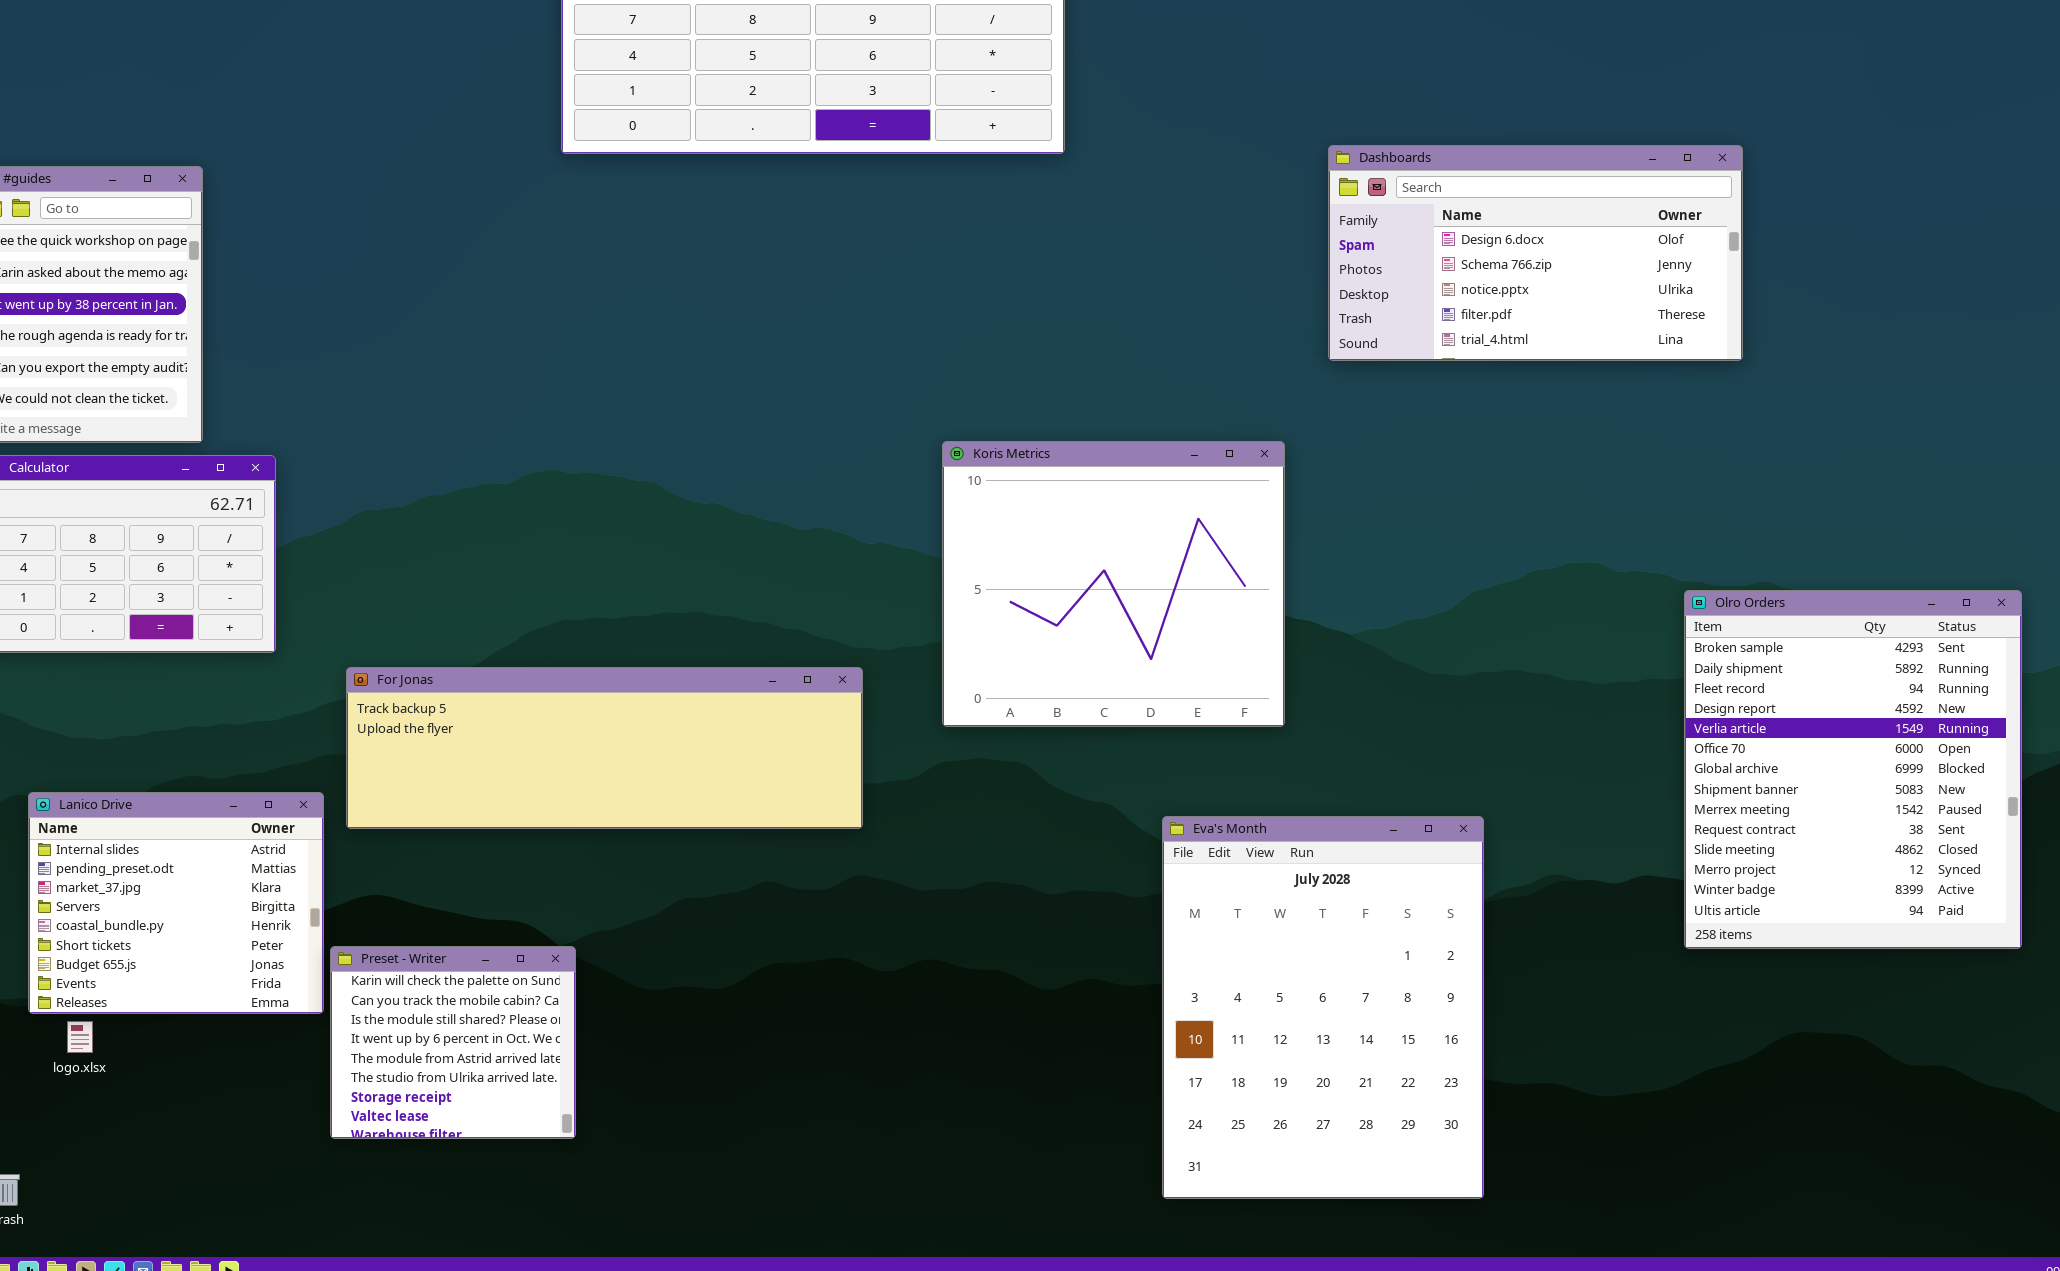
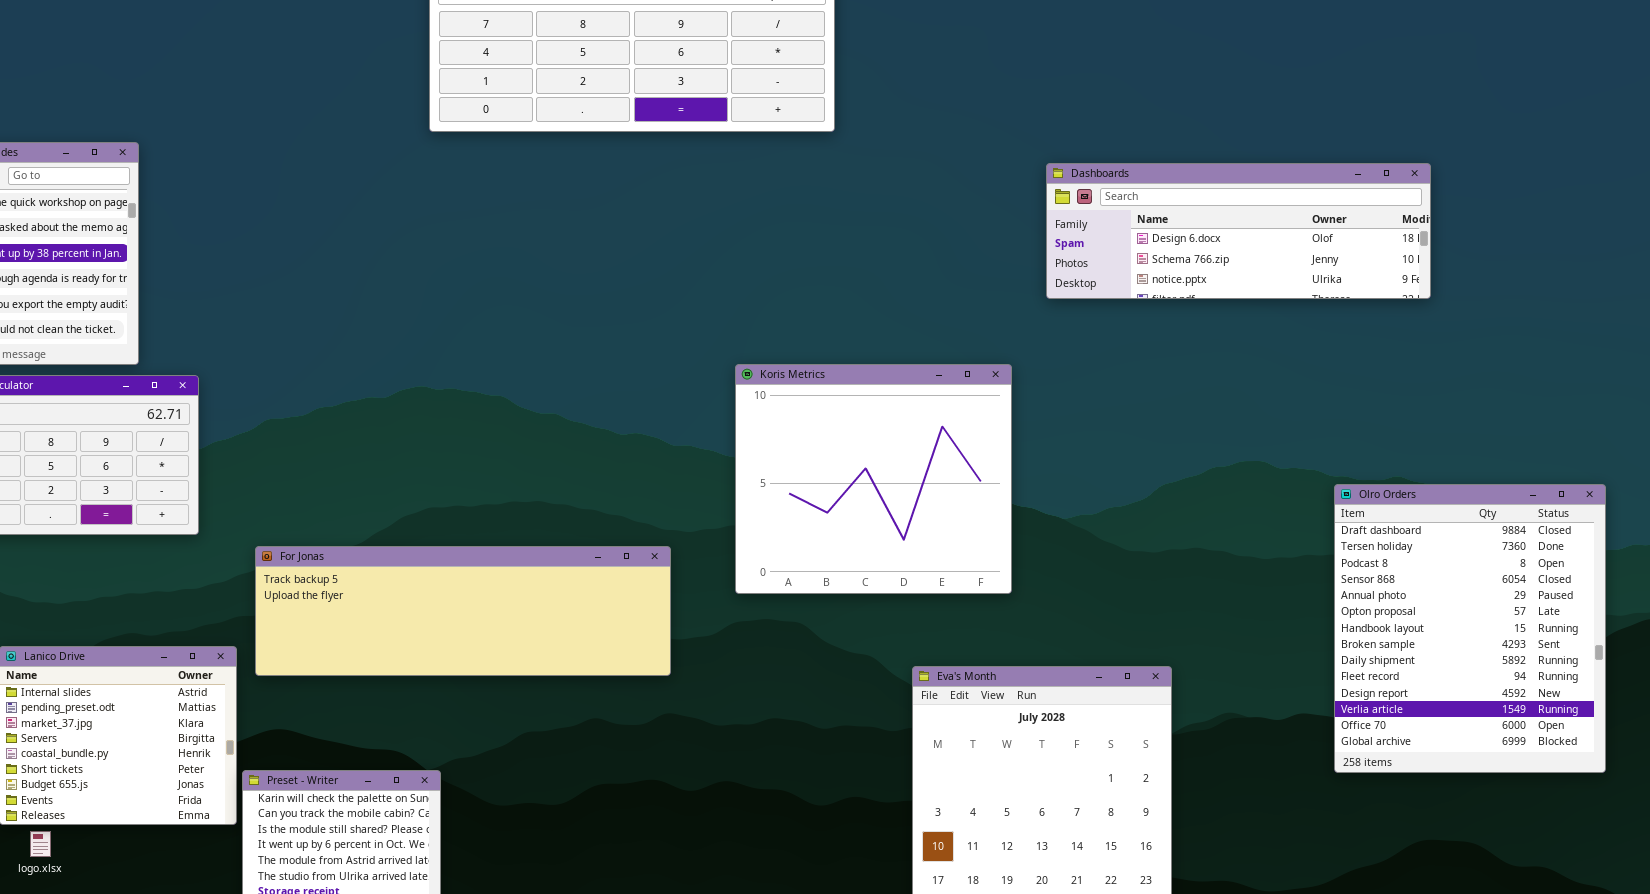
Dashboards: [1328,145,1743,361] -> [1046,163,1431,299], resized
Olro Orders: [1684,590,2022,949] -> [1334,484,1606,773], scrolled up 7 rows

